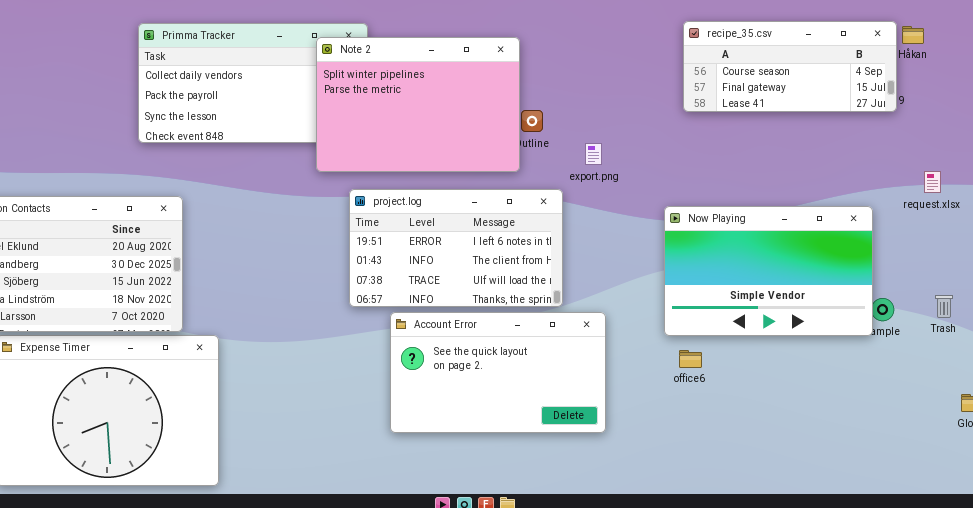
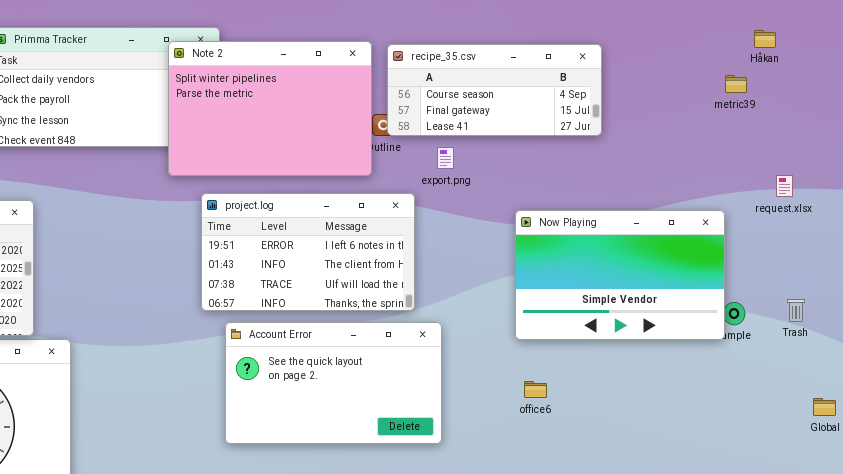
recipe_35.csv: [683,21,897,112] -> [387,44,602,136], moved
Account Error: [390,312,606,433] -> [225,322,442,444], moved
office6: [679,350,702,368] -> [524,381,547,398], moved

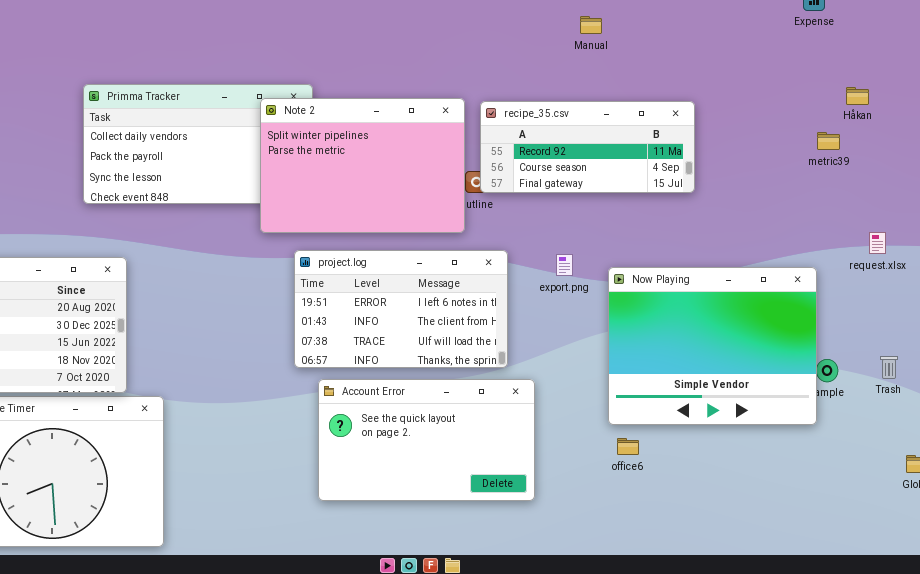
recipe_35.csv: [387,44,602,136] -> [480,101,695,193], scrolled up 1 row
export.png: [437,147,454,169] -> [556,254,573,276], moved
Now Playing: [515,210,725,340] -> [608,267,817,425], resized

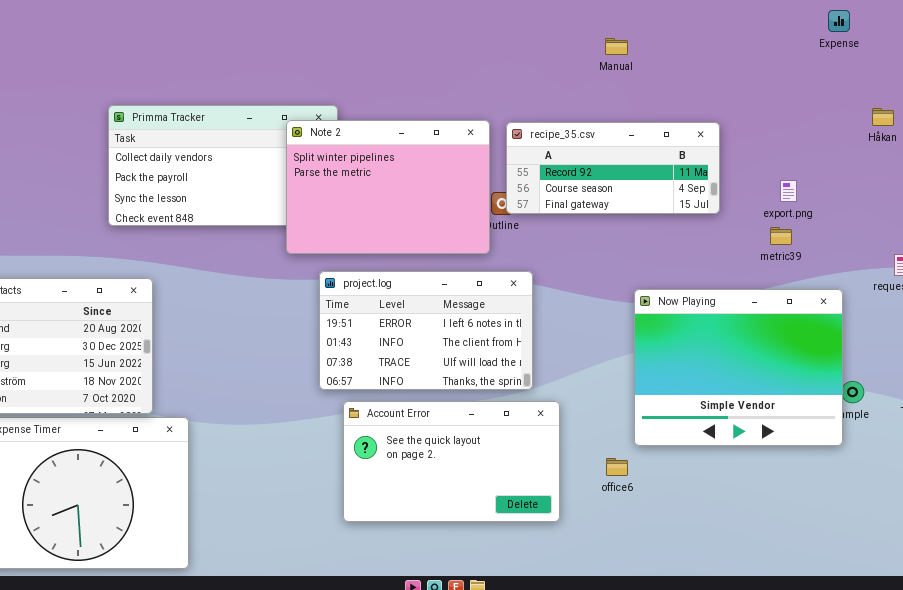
metric39: [817,132,840,150] -> [770,227,792,245], moved
export.png: [556,254,573,276] -> [780,180,797,202], moved
office6: [617,438,639,455] -> [606,458,628,476], moved

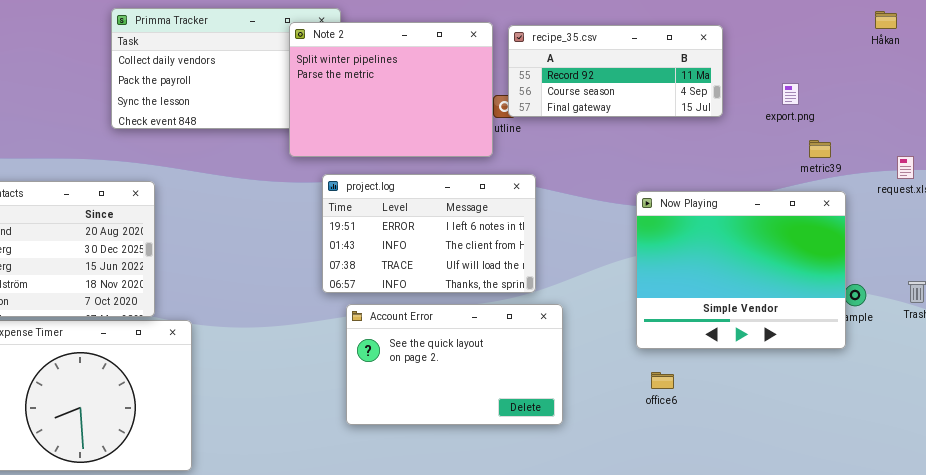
metric39: [770,227,792,245] -> [809,140,831,158], moved
office6: [606,458,628,476] -> [651,372,674,389], moved

